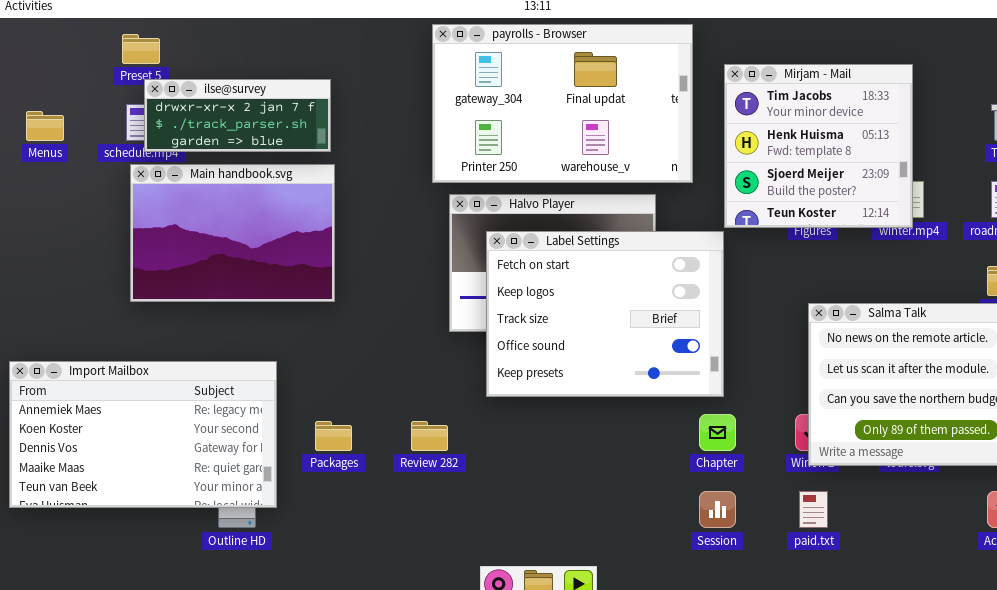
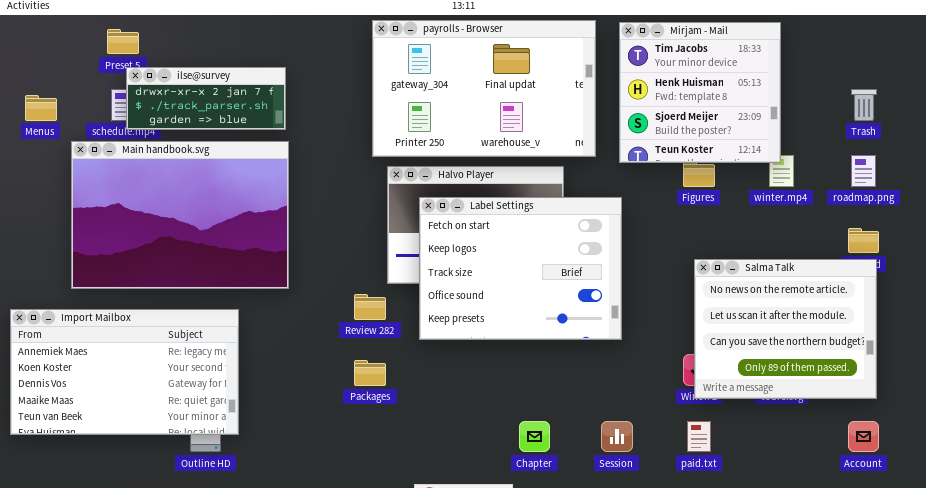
Mirjam - Mail: [724,64,913,228] -> [619,22,781,163], moved
Main handbook.svg: [130,164,335,302] -> [71,141,289,289], resized
Chapter: [699,414,736,451] -> [519,421,550,452], moved
Packages: [315,421,352,451] -> [354,360,386,386], moved
Review 282: [411,421,448,451] -> [354,294,386,320], moved

